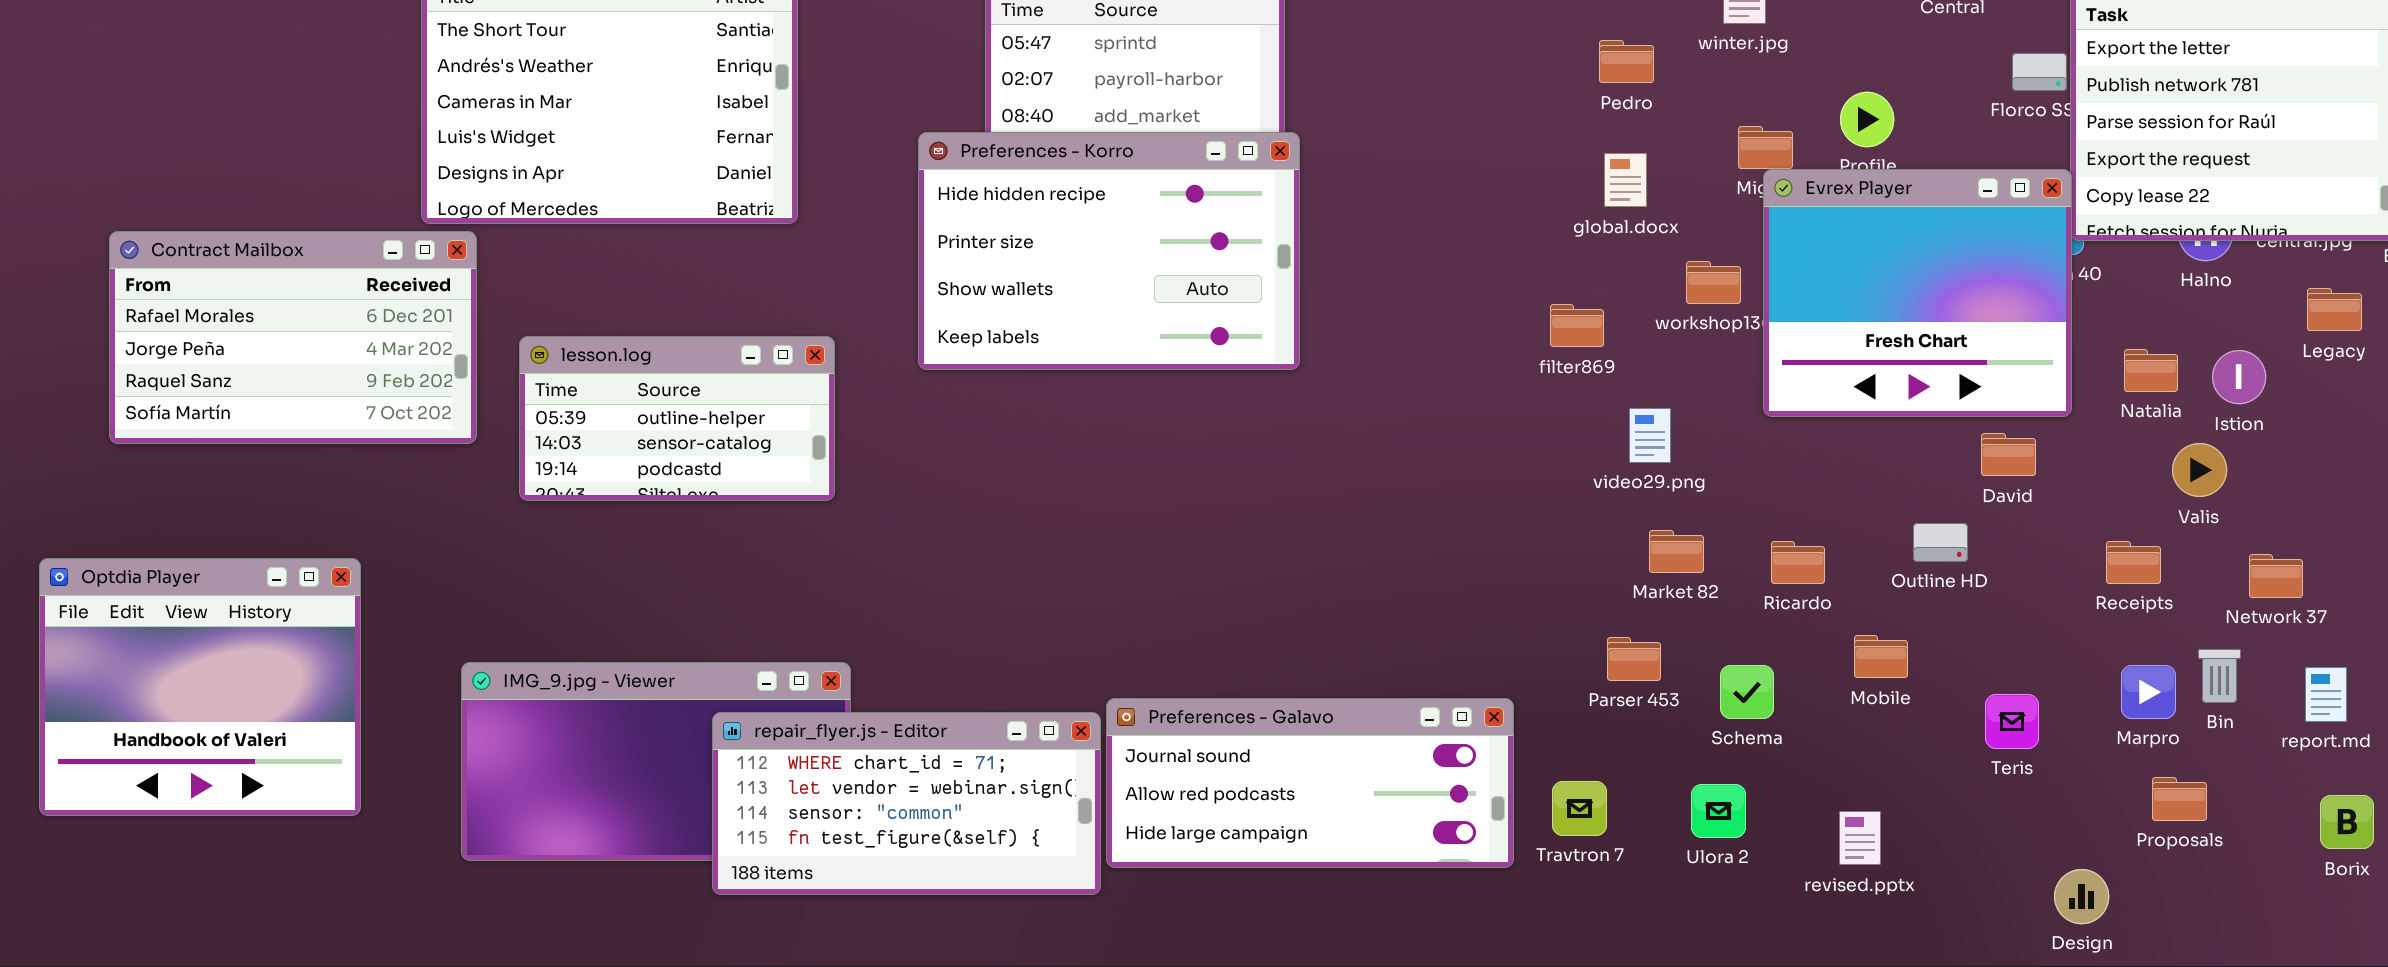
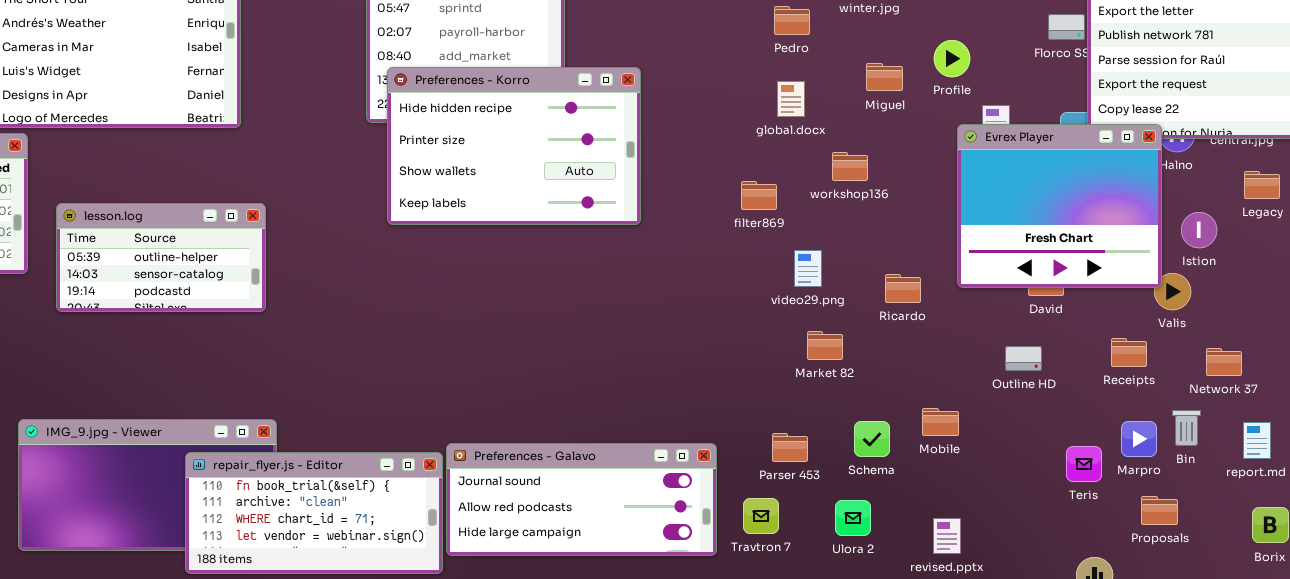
Preferences - Korro: [918,132,1300,370] -> [387,67,641,225], moved
Evrex Player: [1763,169,2072,417] -> [957,124,1162,288], moved
Outline HD: [1913,523,1968,562] -> [1005,346,1042,371], moved
Ricardo: [1771,541,1825,584] -> [885,274,921,303], moved
Mobile: [1854,635,1908,678] -> [922,408,959,436], moved
Parser 453: [1607,637,1661,681] -> [772,433,808,462], moved
Teris: [1985,694,2039,749] -> [1066,446,1102,482], moved
repair_flyer.js - Editor: [712,712,1101,895] -> [185,452,443,574], scrolled up 2 rows

